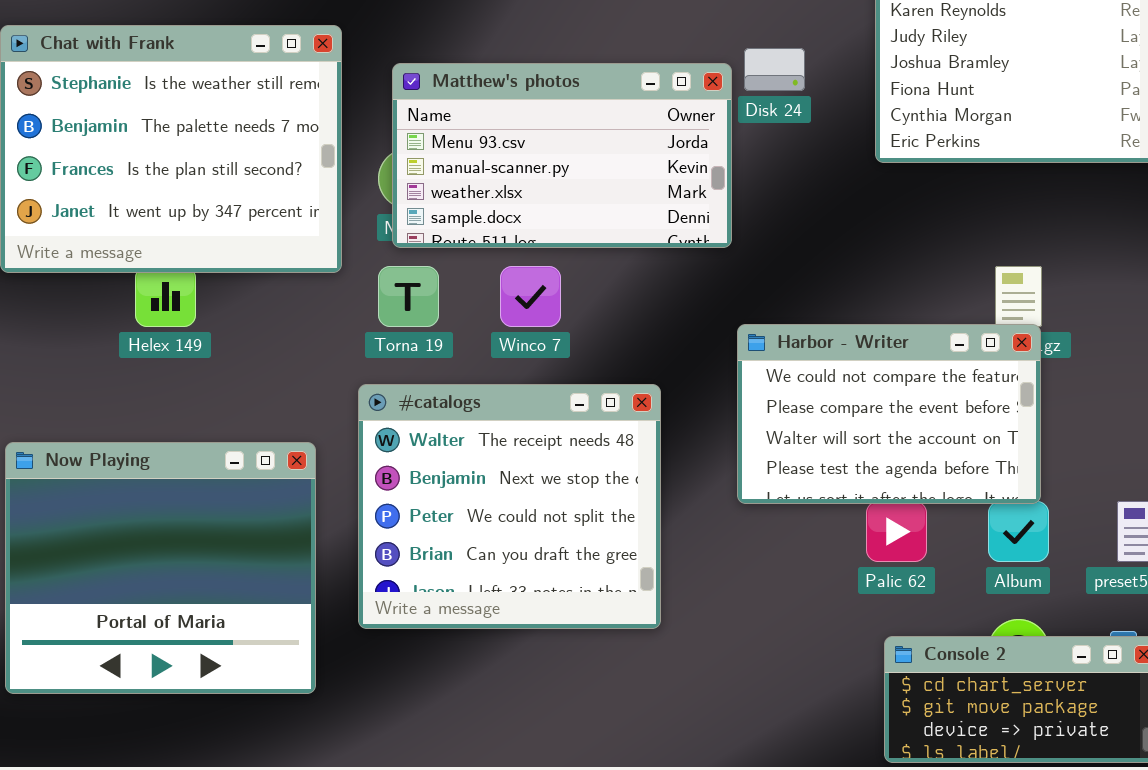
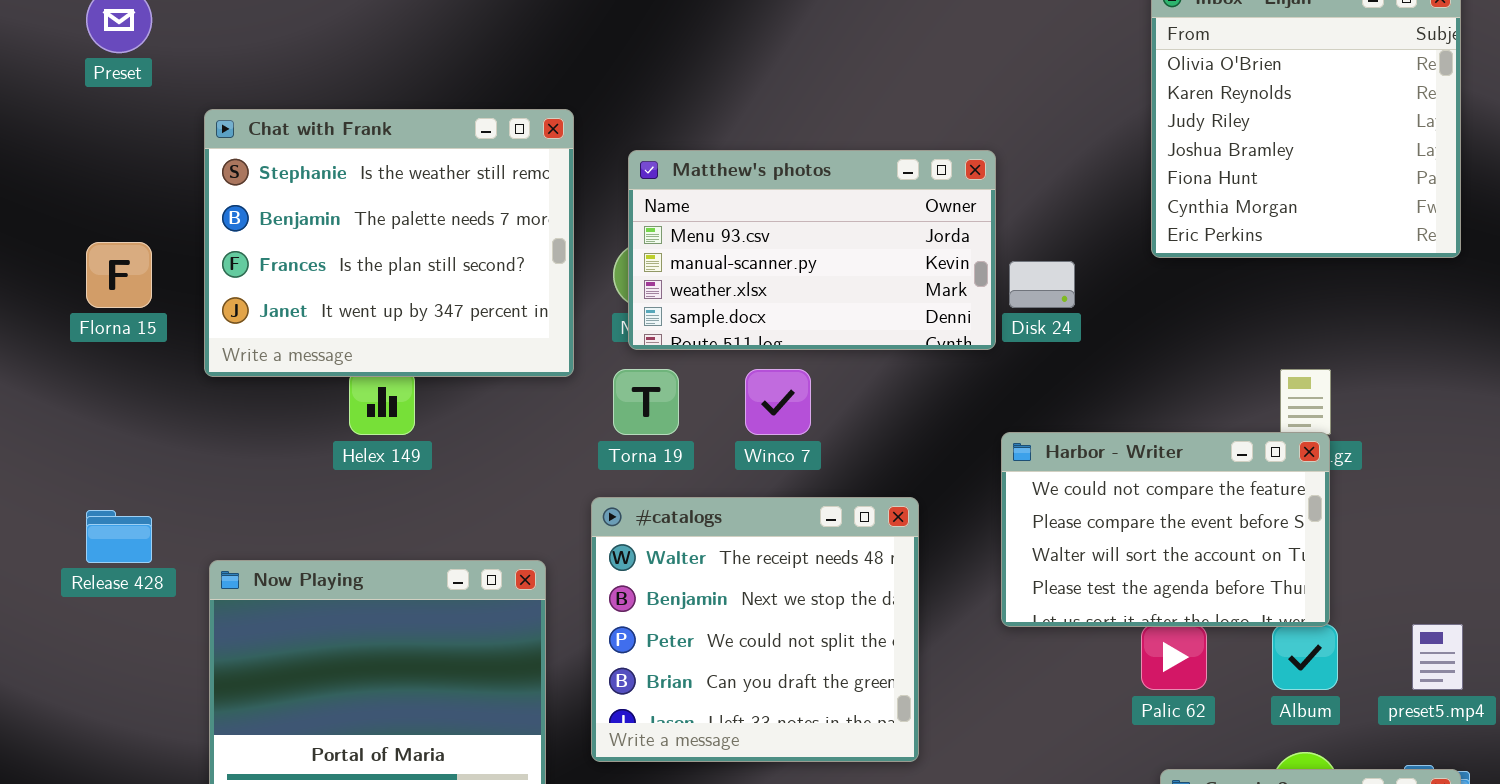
Disk 24: [744,48,805,91] -> [1009,261,1075,308], moved

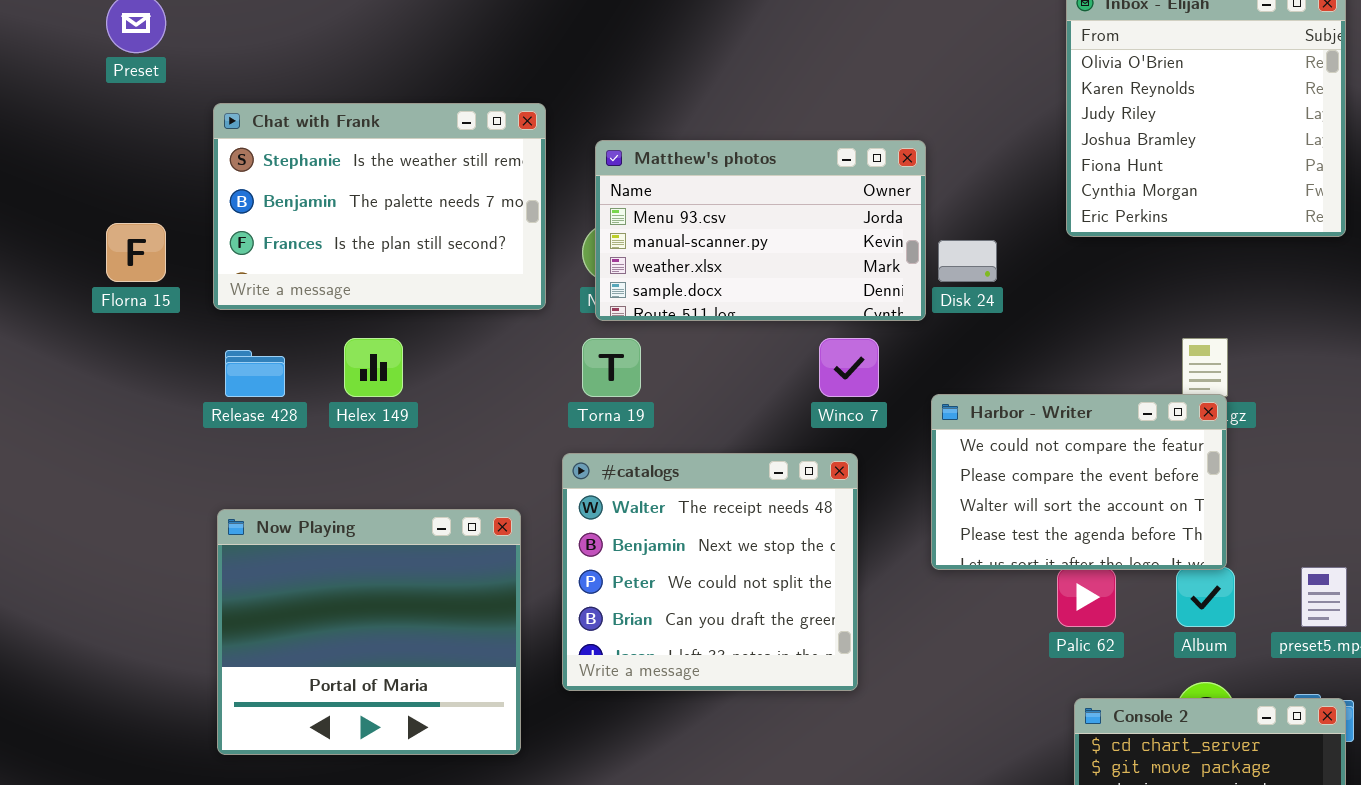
Chat with Frank: [204,109,574,377] -> [213,103,546,310], resized
Winco 7: [745,369,811,435] -> [819,338,879,397], moved
Release 428: [86,510,152,563] -> [225,350,285,397], moved

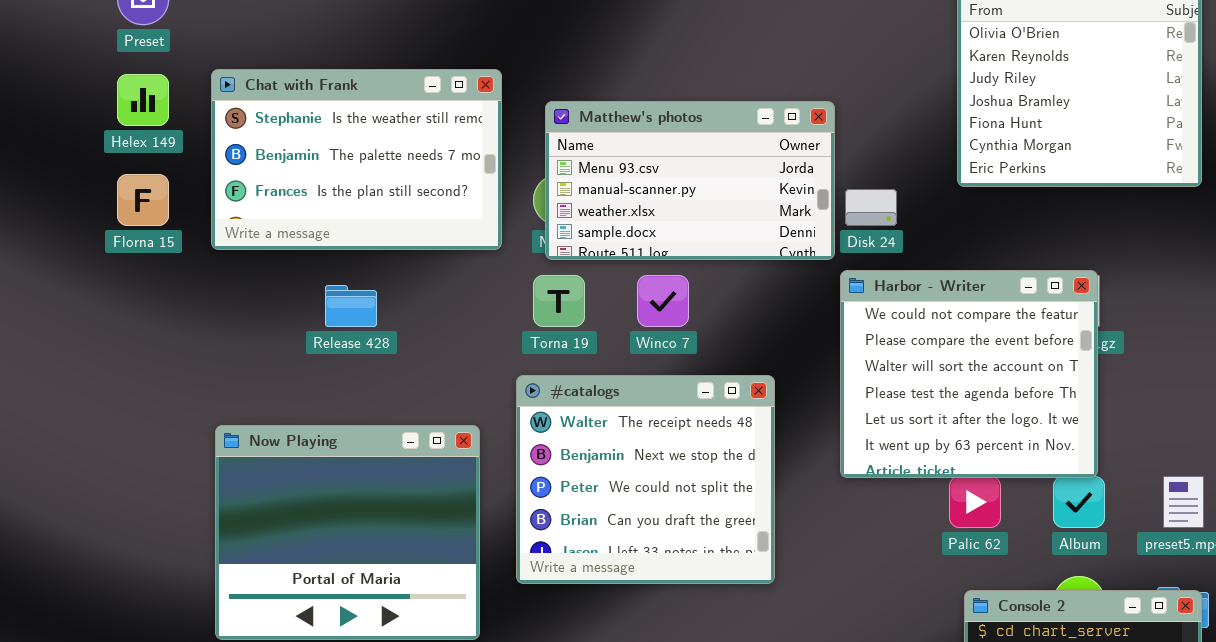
Helex 149: [344,338,403,397] -> [117,74,169,126], moved
Winco 7: [819,338,879,397] -> [637,275,689,327], moved
Release 428: [225,350,285,397] -> [325,285,377,327], moved
Harbor - Writer: [931,394,1227,570] -> [840,270,1098,478], resized

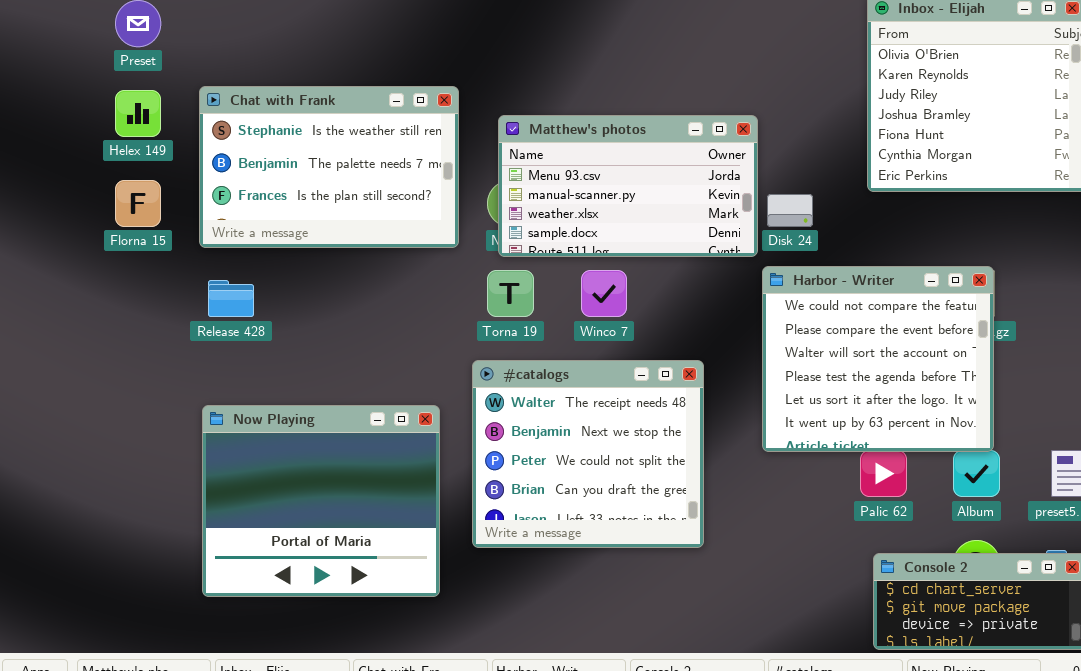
Release 428: [325,285,377,327] -> [208,280,254,317], moved

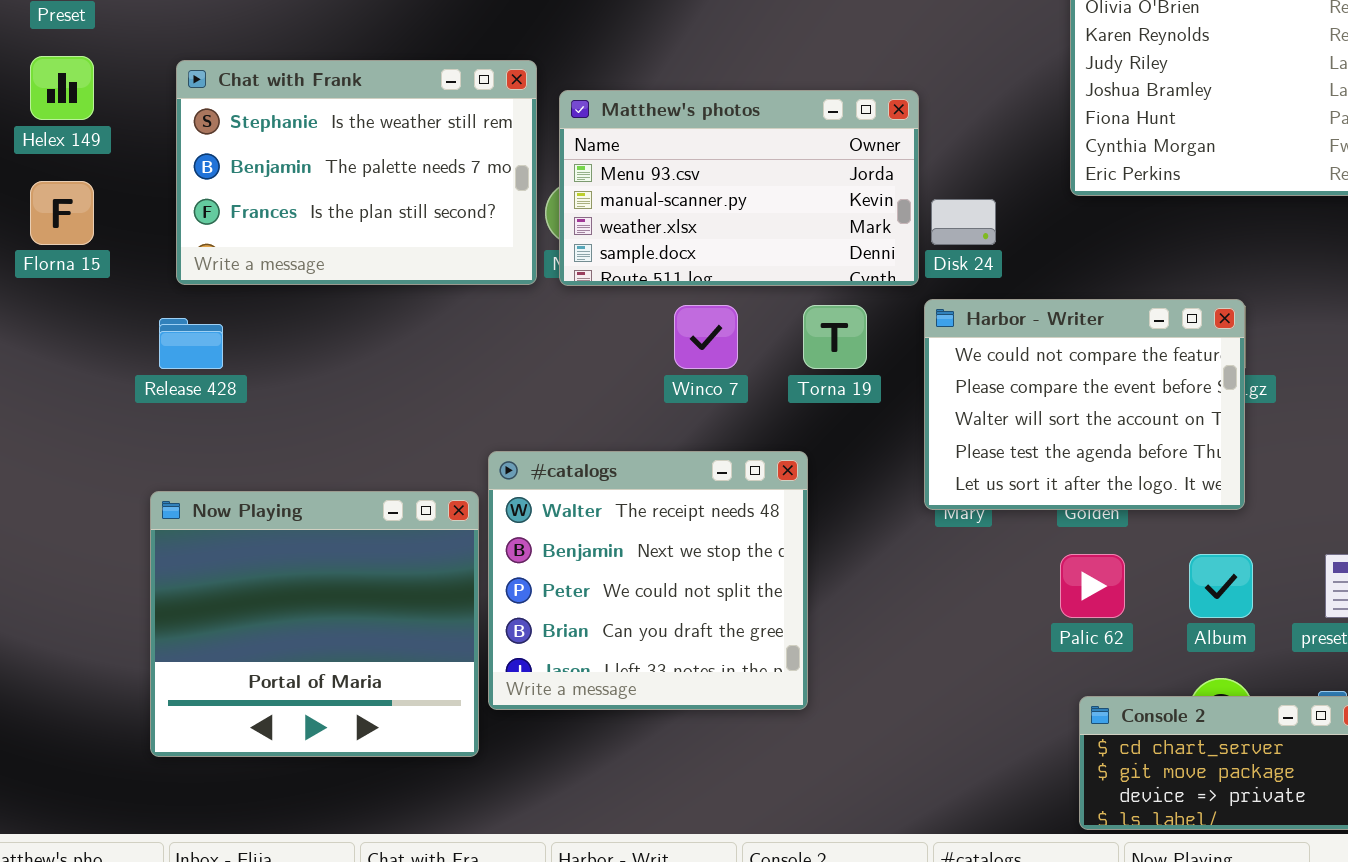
Chat with Frank: [199,86,459,248] -> [176,60,537,285], moved
Harbor - Writer: [762,266,994,452] -> [924,299,1245,510], resized
Torna 19: [487,270,534,317] -> [803,305,867,369], moved
#catalogs: [472,360,704,548] -> [488,451,808,710], moved

